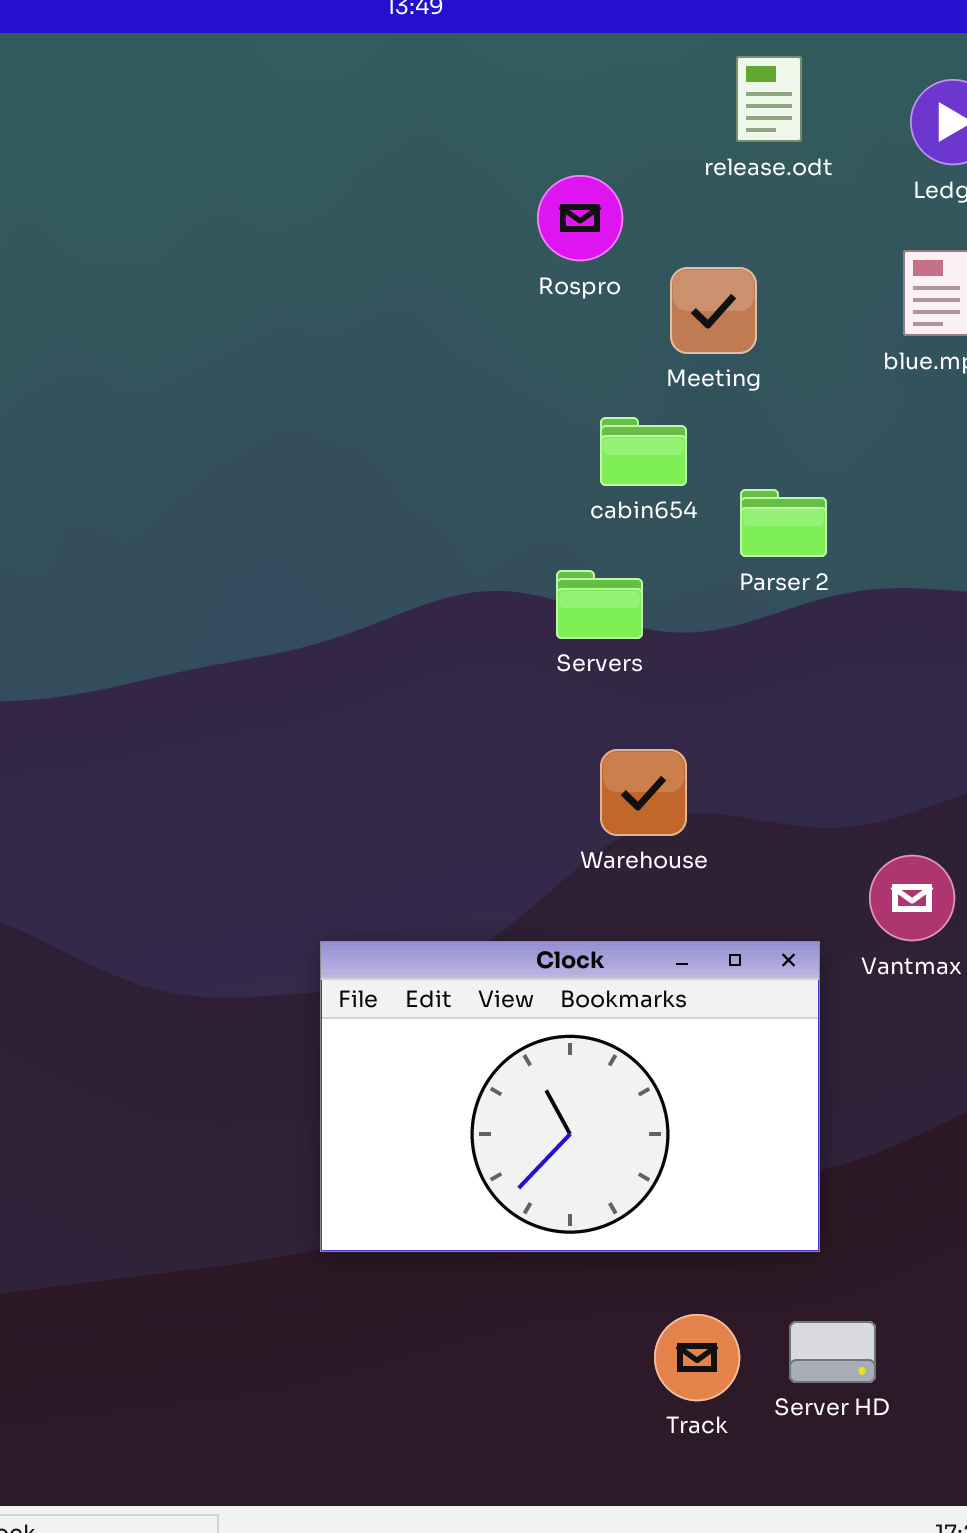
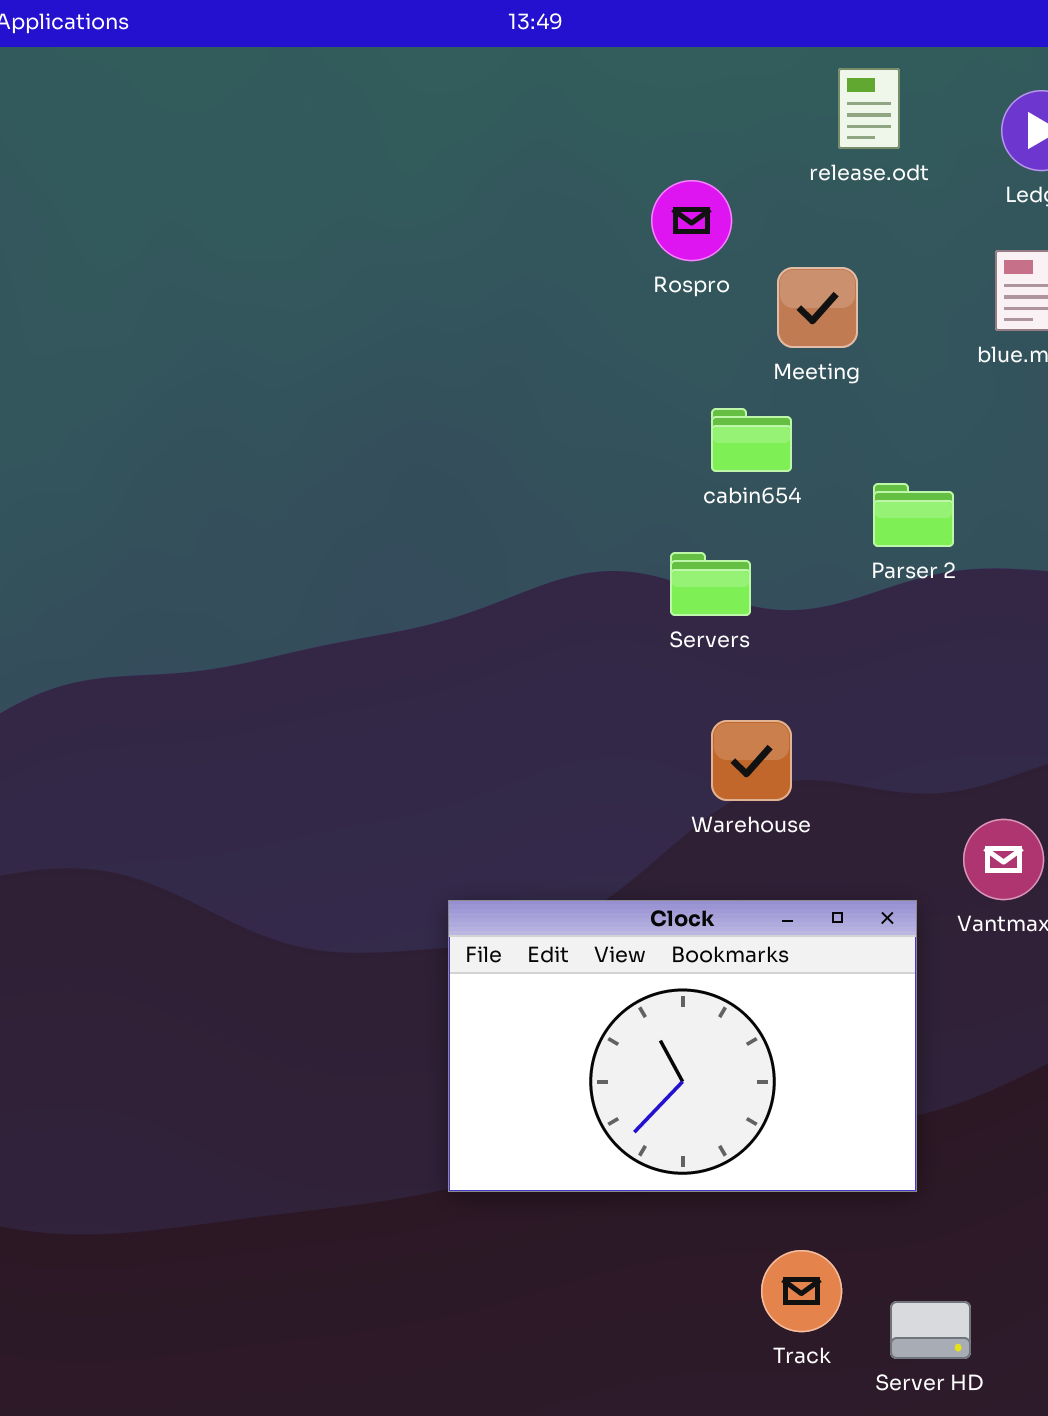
Parser 2: [740,489,827,557] -> [873,483,954,547], moved
Server HD: [789,1321,876,1383] -> [890,1301,971,1359], moved

